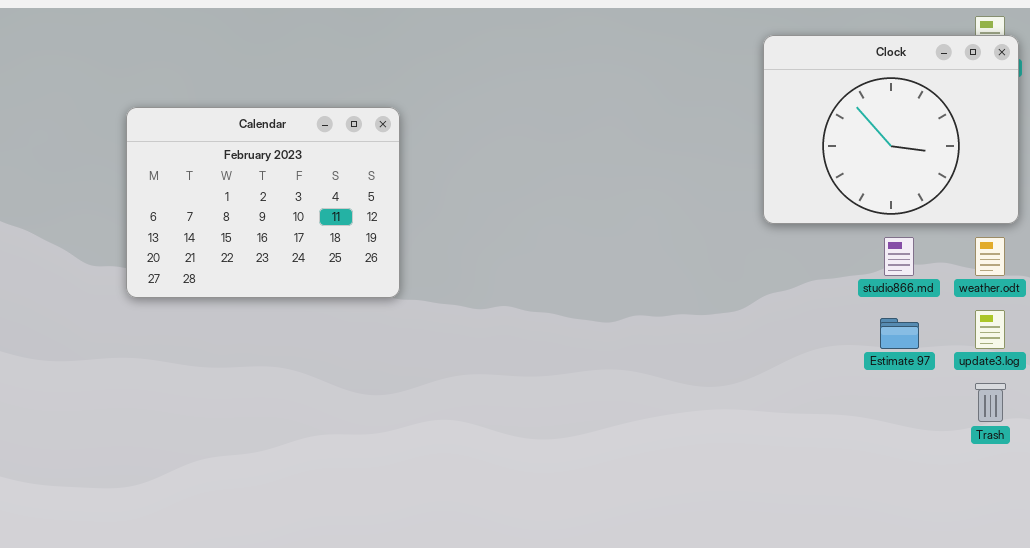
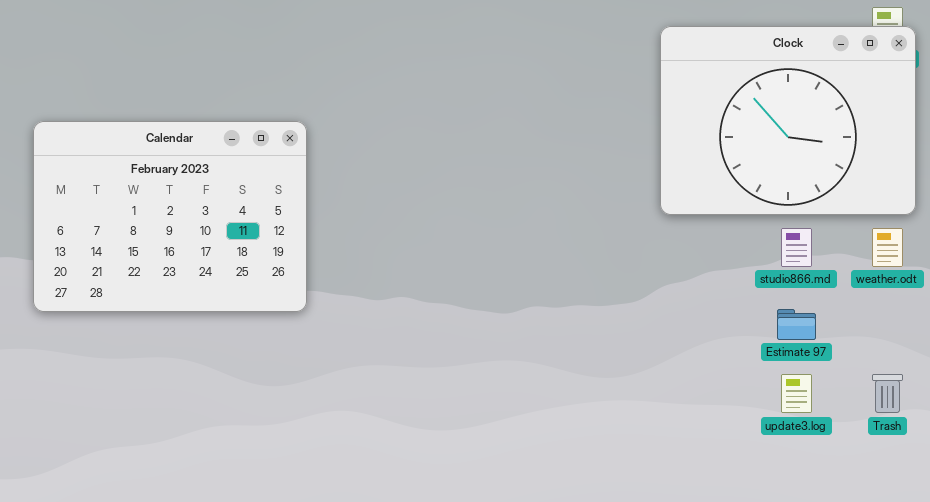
Calendar: [126,107,400,298] -> [33,121,307,312], moved
update3.log: [975,310,1005,349] -> [781,374,812,413], moved

